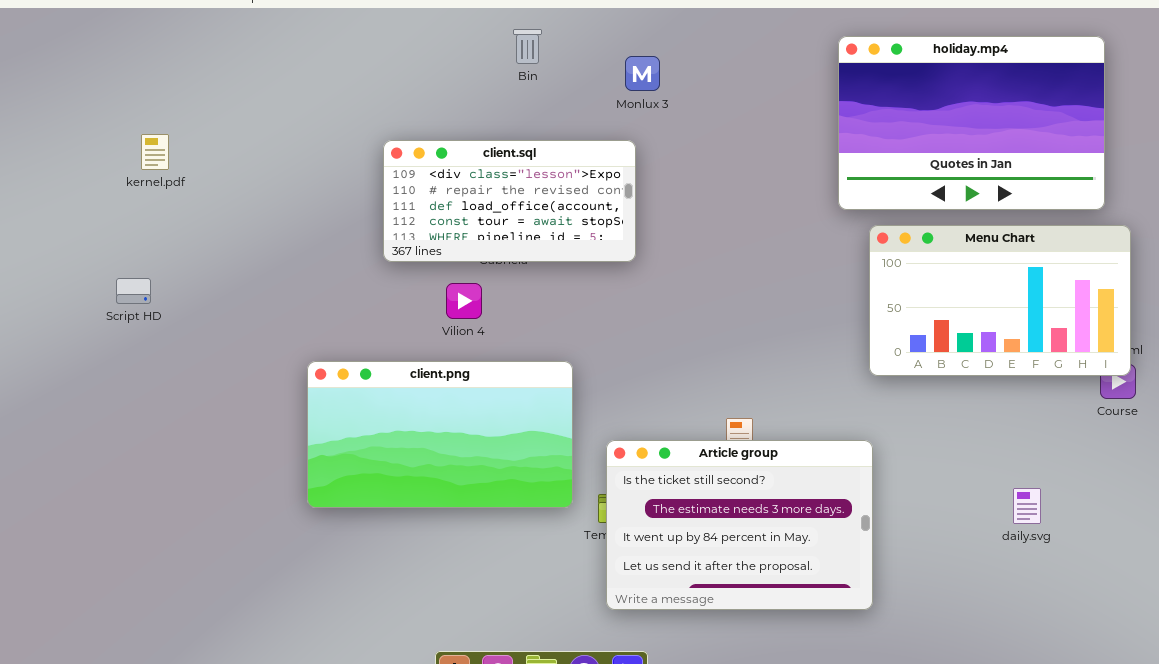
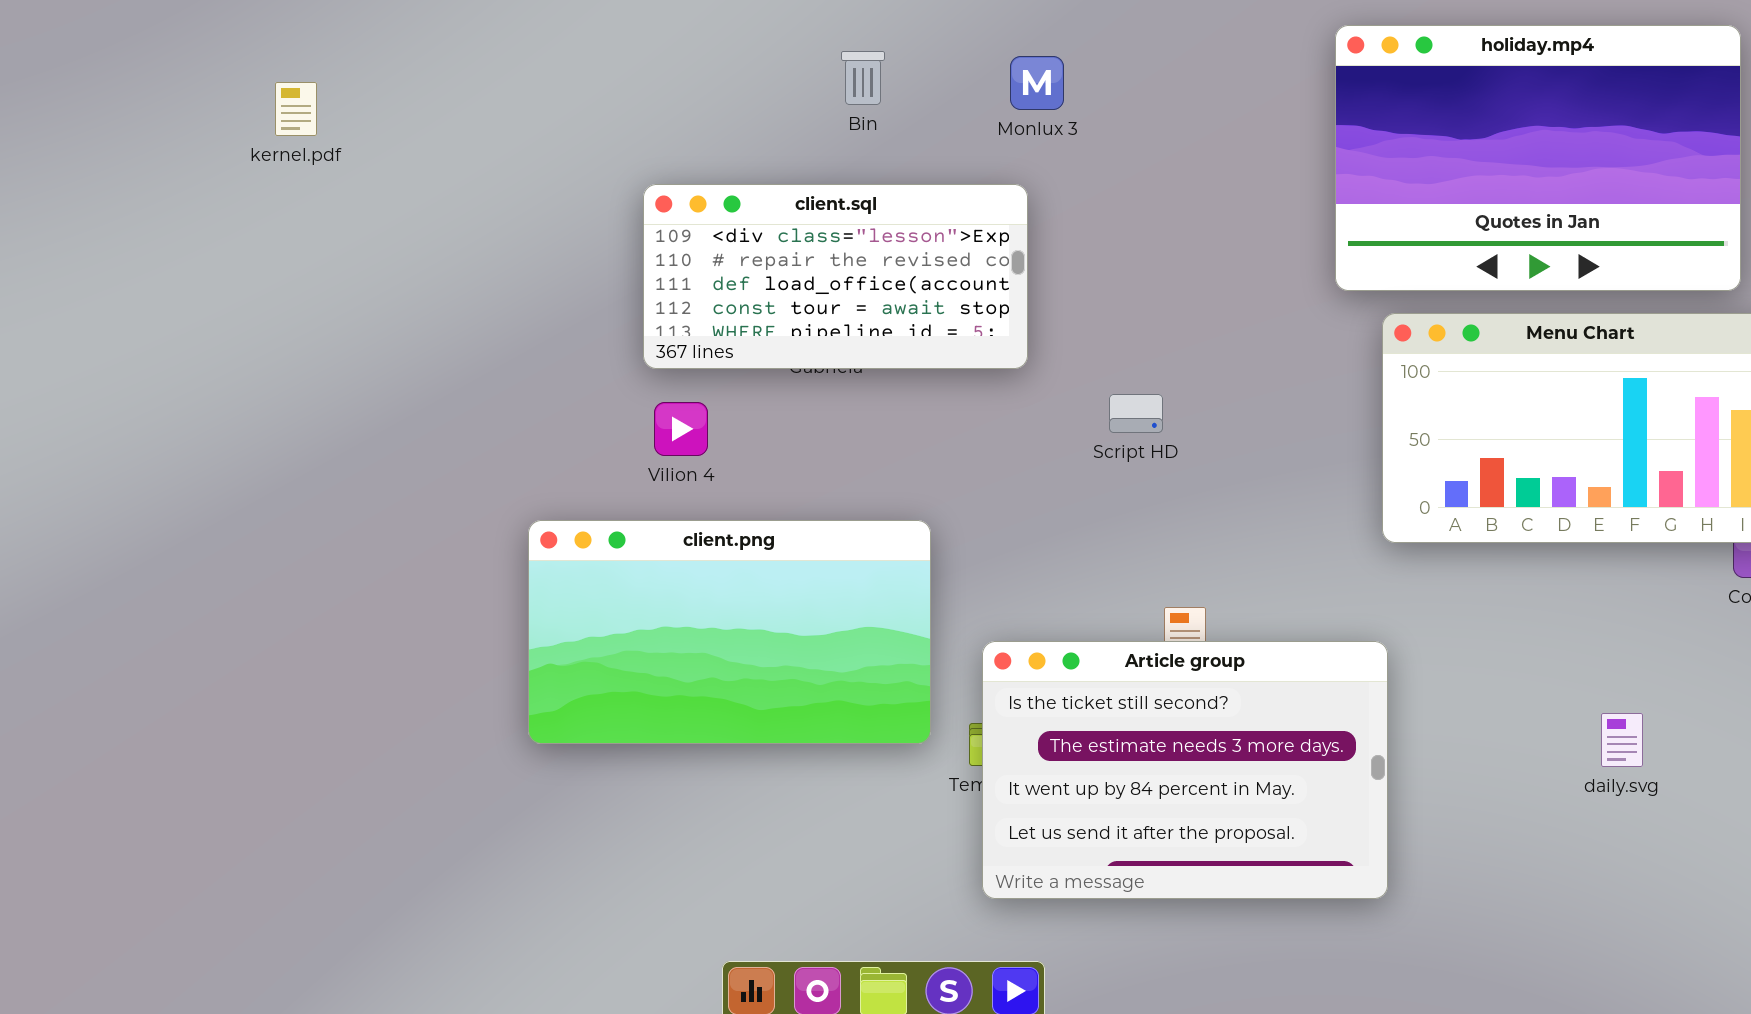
Bin: [513,29,542,64] -> [841,51,885,105], moved
kernel.pdf: [141,134,169,170] -> [275,82,317,136], moved
Script HD: [116,278,151,304] -> [1109,394,1163,433], moved
Vilion 4: [446,283,482,319] -> [654,402,708,456], moved

